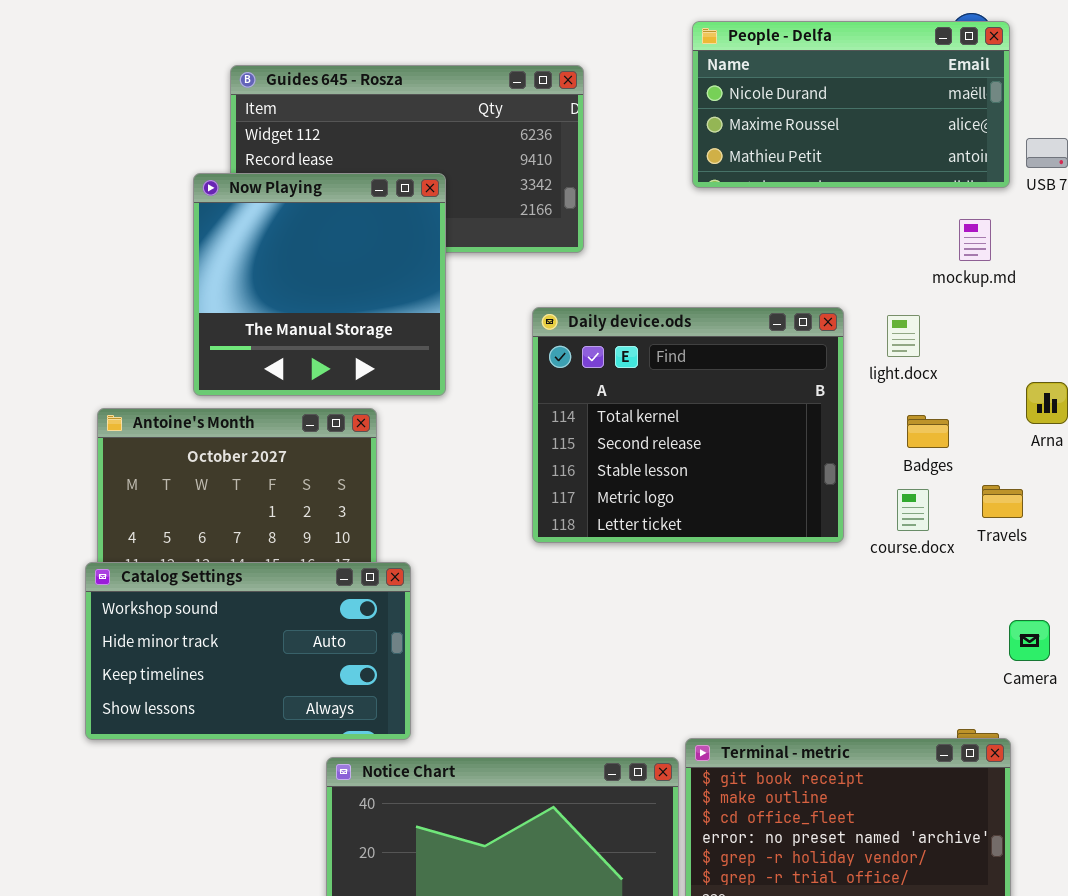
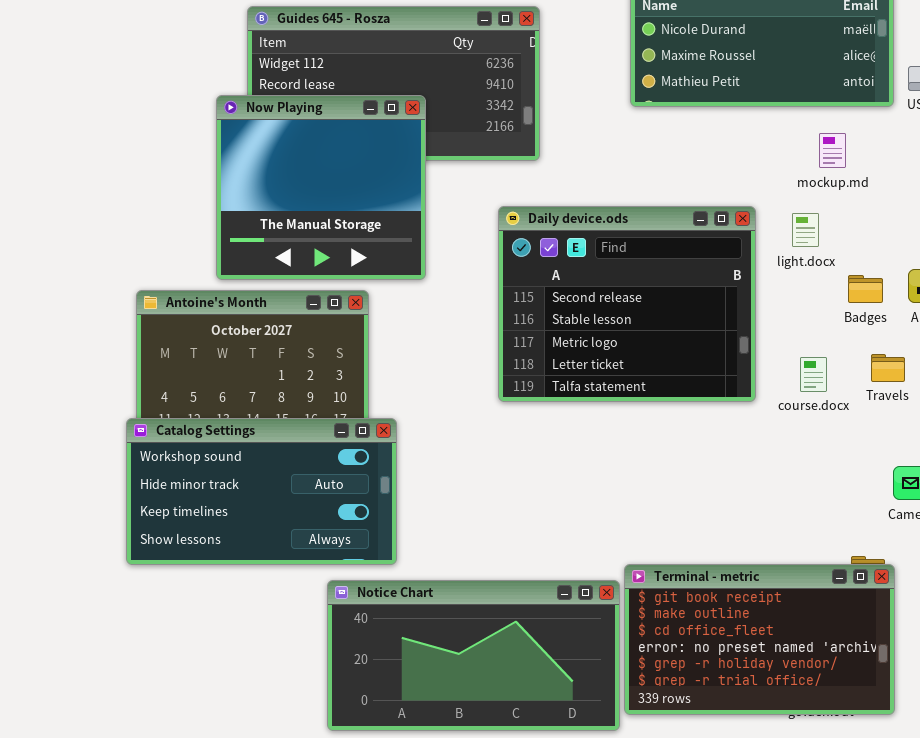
mockup.md: [959,219,991,261] -> [819,133,846,168], moved
Daily device.ods: [532,307,844,543] -> [498,206,756,402], scrolled down 1 row
Badges: [907,415,949,448] -> [848,275,883,303], moved

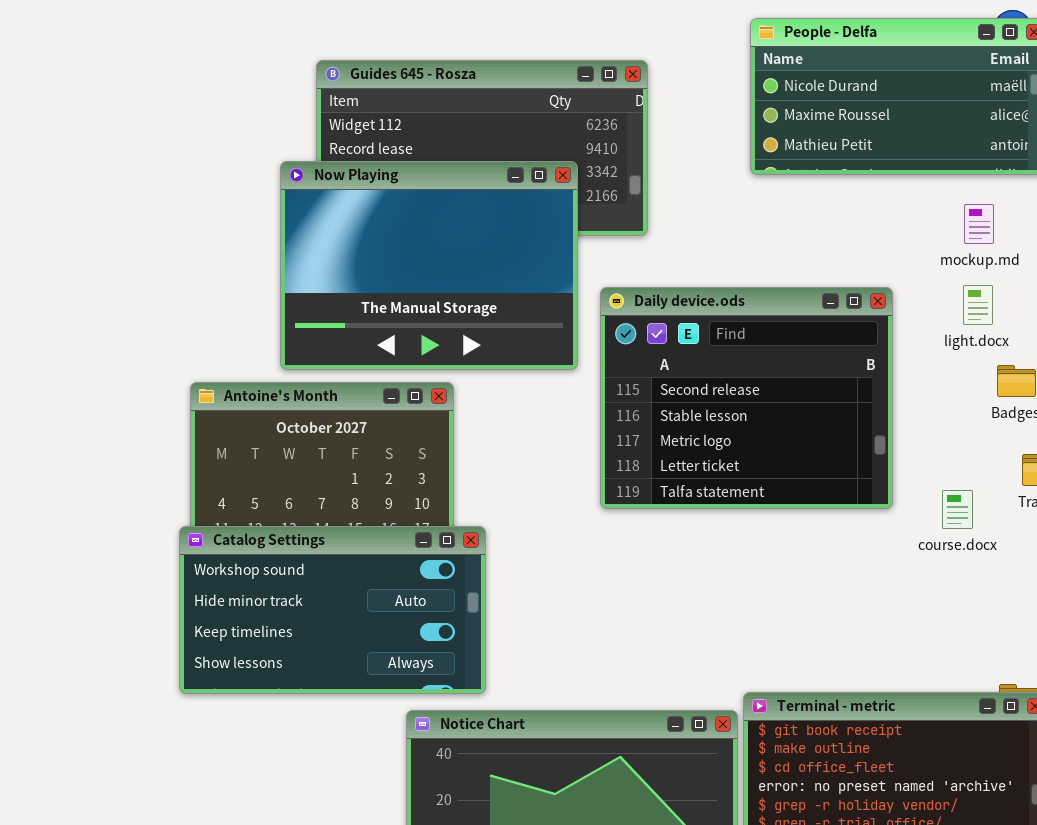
Now Playing: [216,95,426,280] -> [280,161,578,370], resized
light.docx: [792,213,819,247] -> [963,285,993,325], moved
course.docx: [800,357,827,392] -> [942,490,973,529], moved

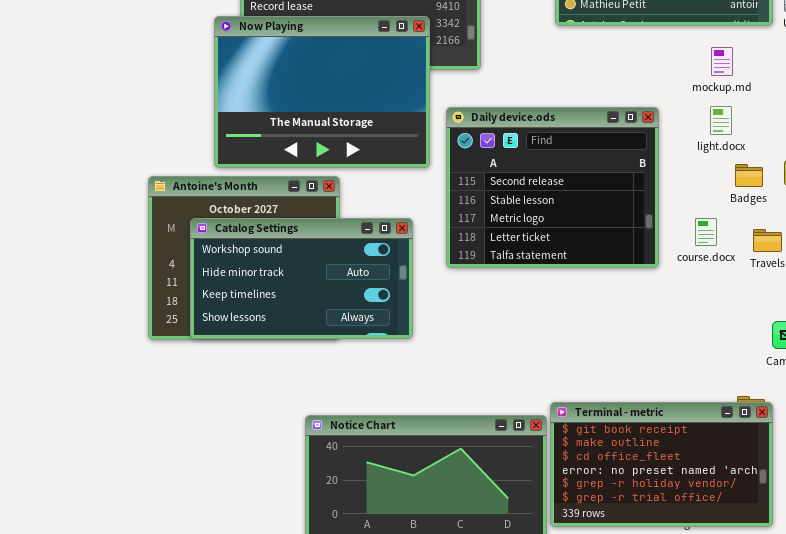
course.docx: [942,490,973,529] -> [695,218,717,246], moved
Catalog Settings: [179,526,486,694] -> [190,218,413,339], moved

